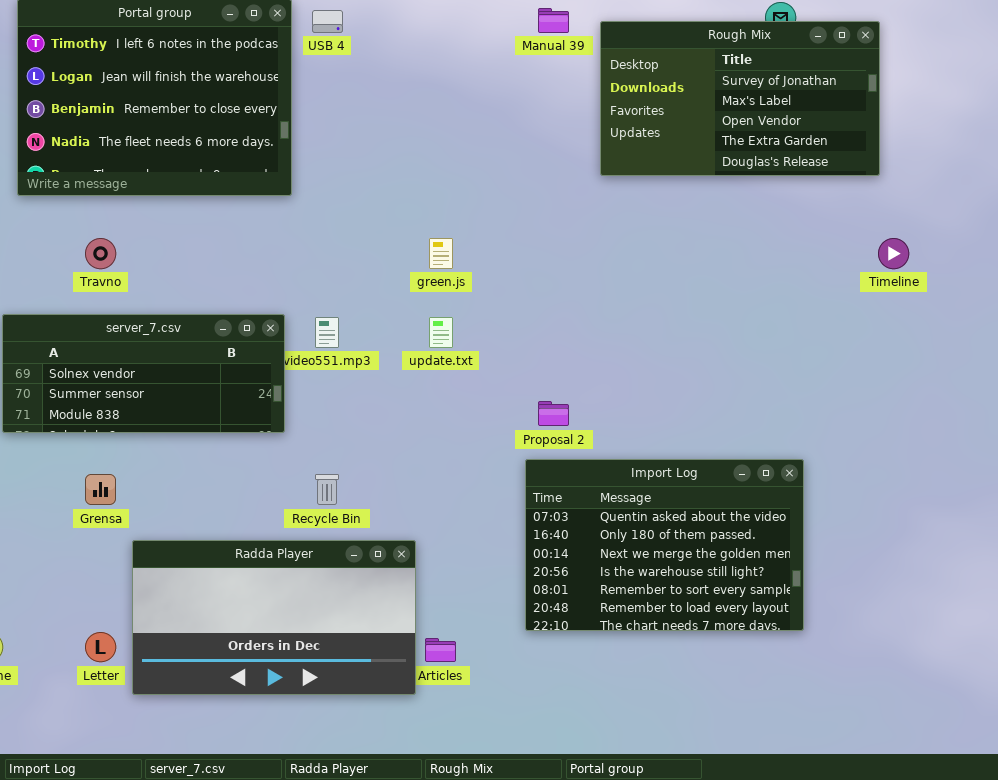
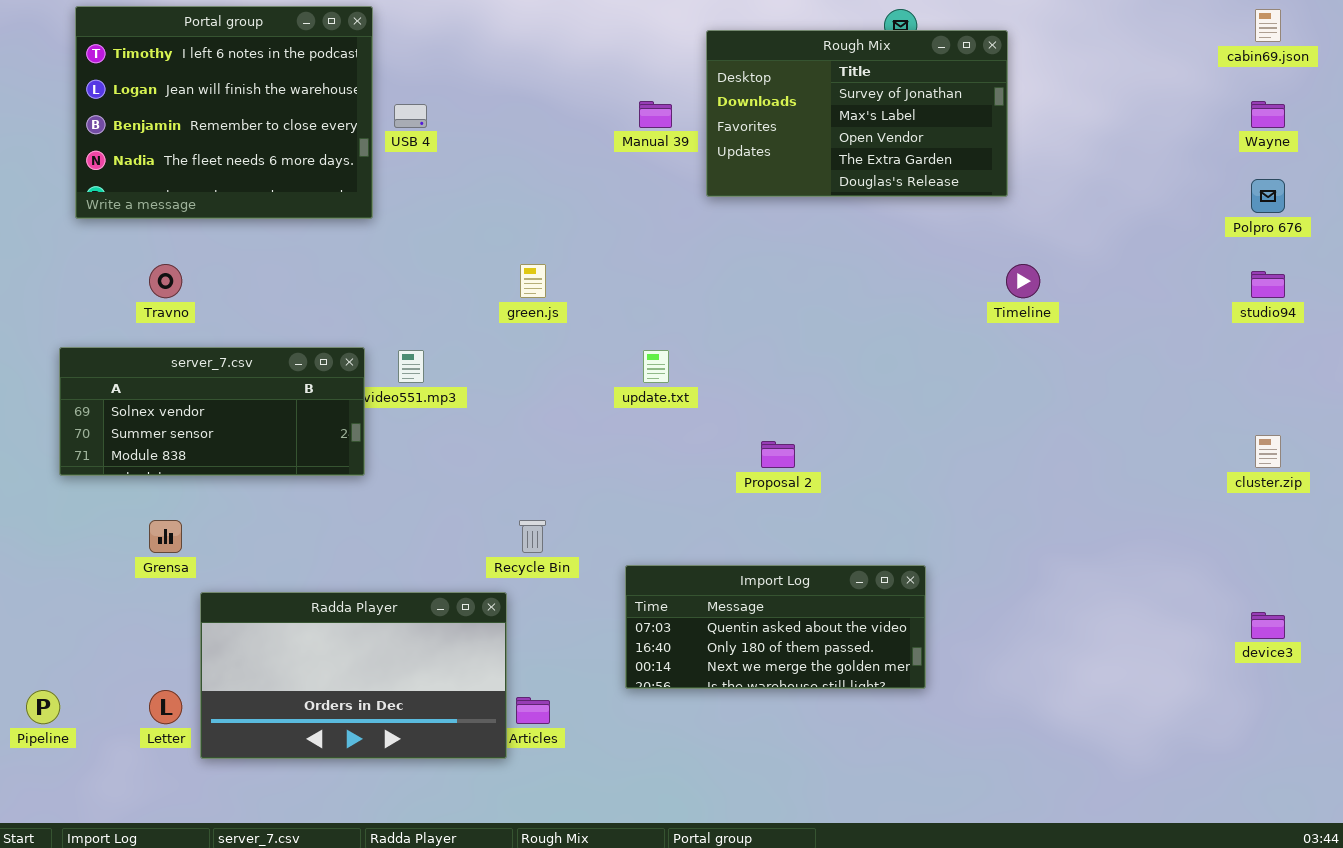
Manual 39: [538,8,569,33] -> [639,101,672,128], moved
USB 4: [312,10,343,33] -> [394,104,427,128], moved
update.txt: [429,317,453,348] -> [643,350,669,383], moved
Proposal 2: [538,401,569,426] -> [761,441,795,468], moved
Import Log: [525,459,804,631] -> [625,565,926,689], resized
Recycle Bin: [315,474,339,505] -> [519,520,546,553], moved

